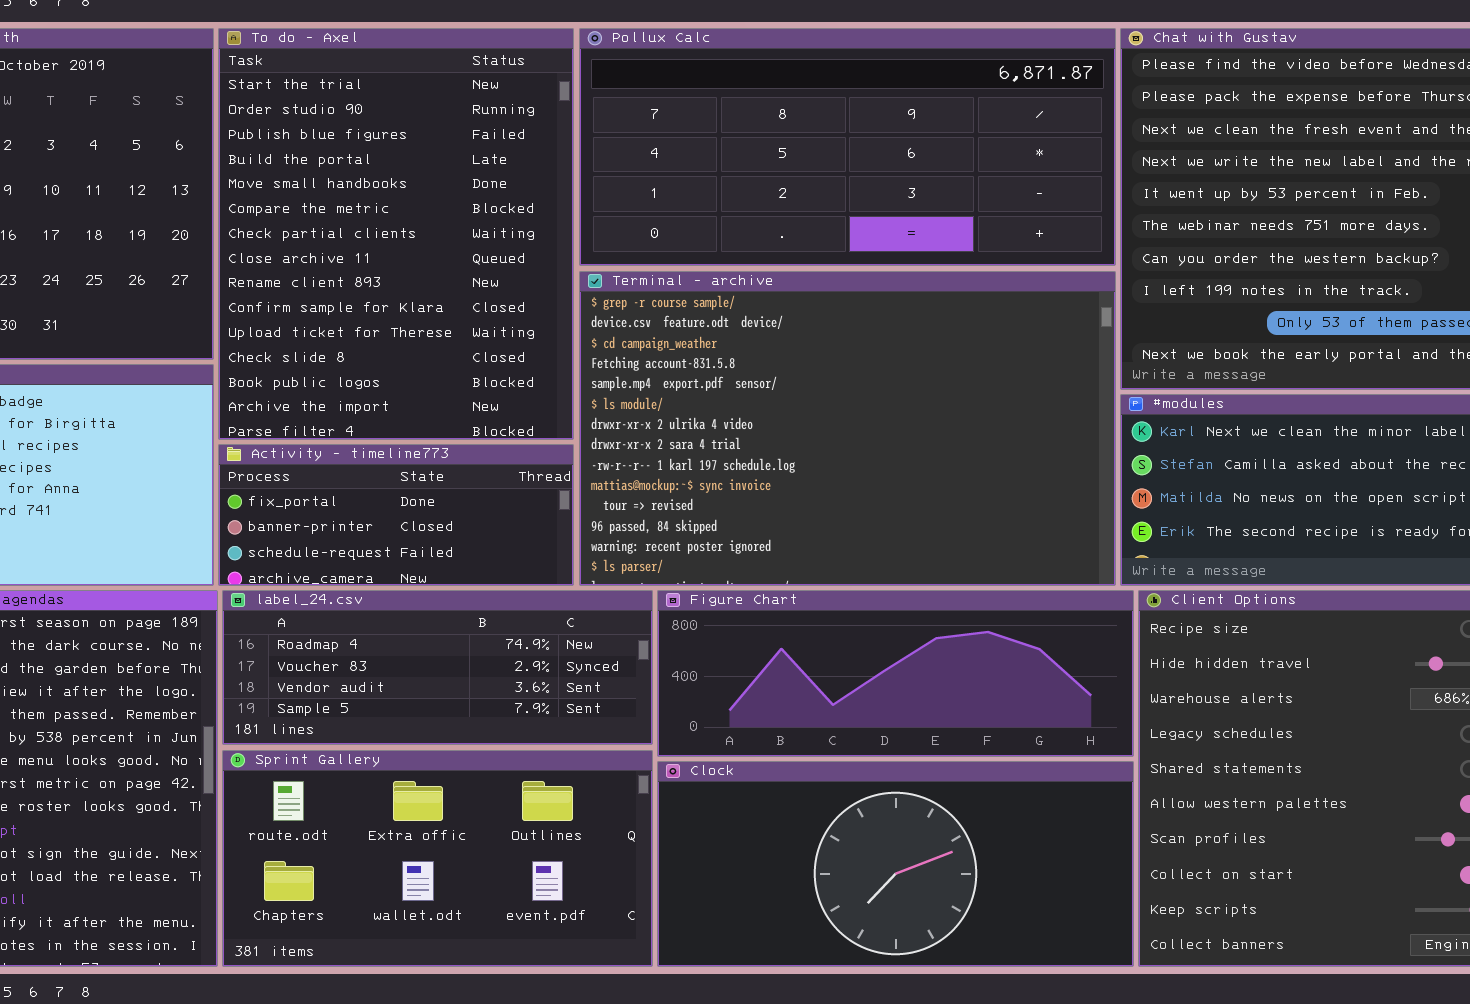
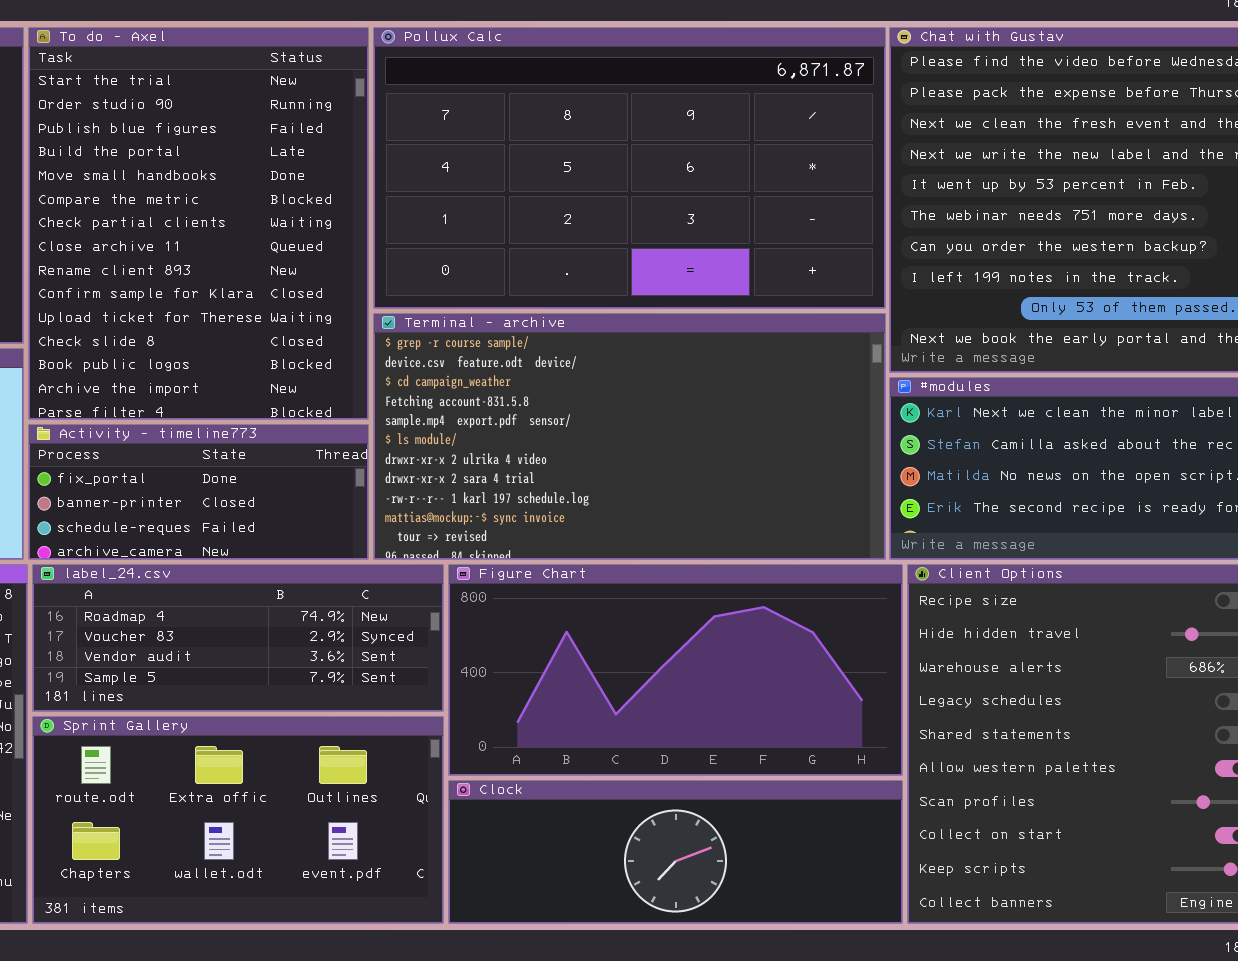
Pollux Calc: [579,28,1116,266] -> [373,27,886,309], resized
Terminal - archive: [579,271,1116,586] -> [373,313,886,560], resized
Figure Chart: [657,590,1134,757] -> [448,564,903,776], resized
Clock: [657,761,1134,967] -> [448,780,903,924], resized

